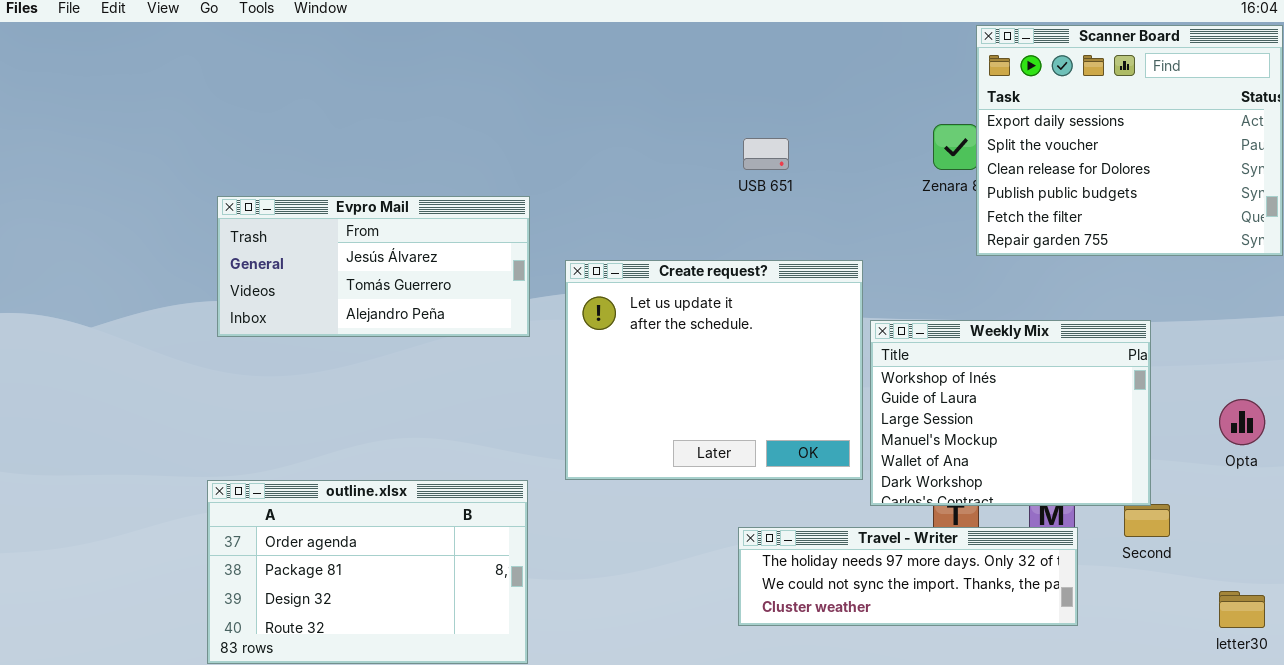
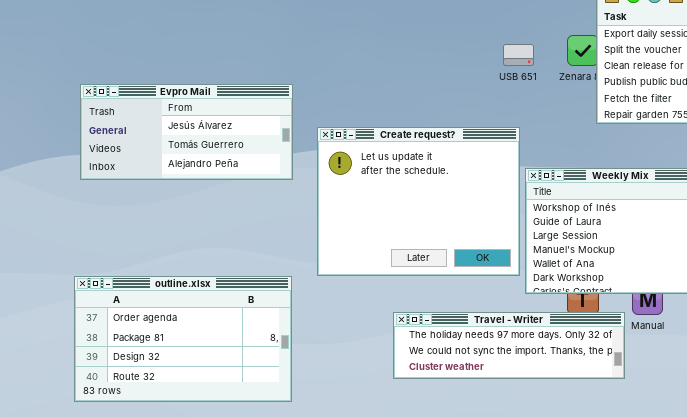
USB 651: [743,138,789,170] -> [503,44,534,66], moved
Travel - Writer: [738,527,1078,626] -> [393,312,625,379], moved

